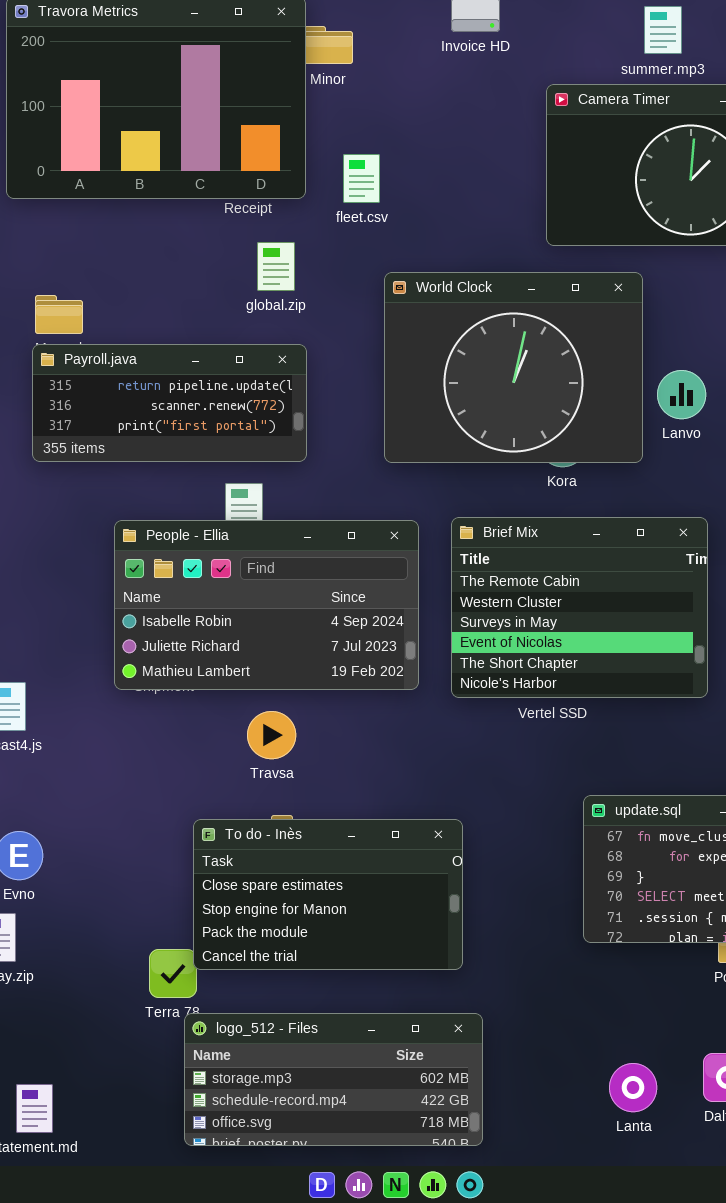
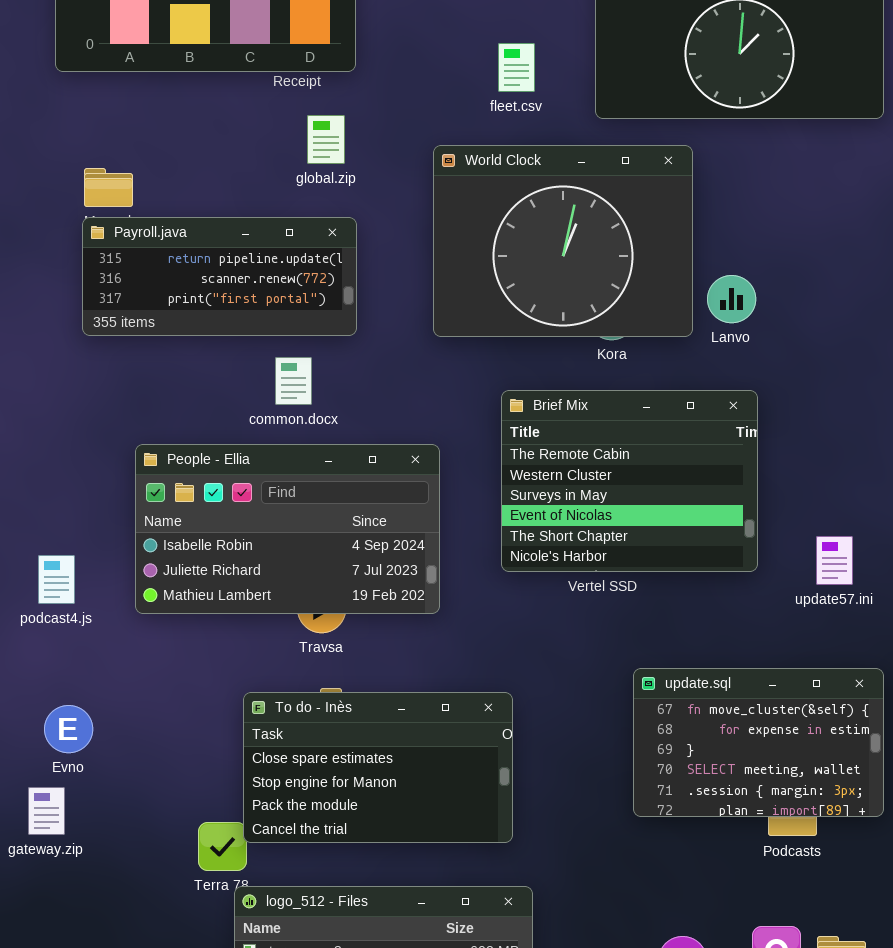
fleet.csv: [343,154,380,203] -> [498,43,535,92], moved
Lanvo: [657,370,706,419] -> [707,275,756,323], moved
People - Ellia: [114,520,419,690] -> [135,444,440,614], moved

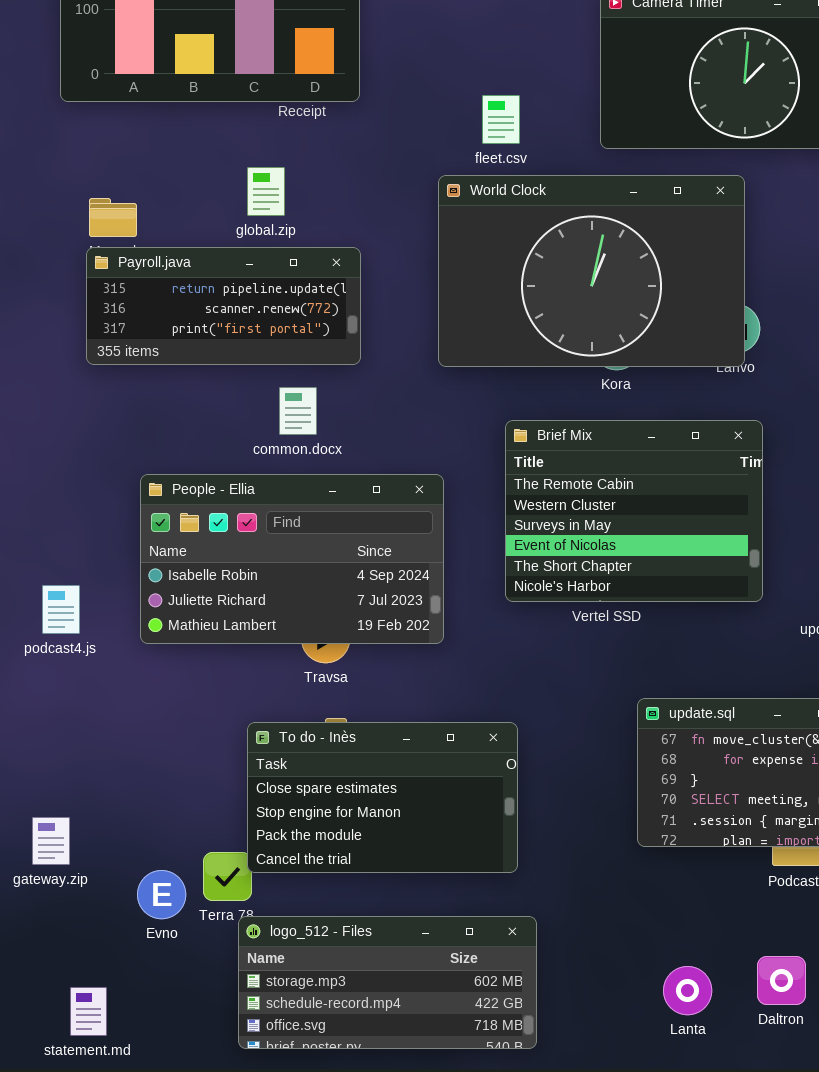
fleet.csv: [498,43,535,92] -> [482,95,520,144], moved
global.zip: [307,115,345,164] -> [247,167,285,216], moved
World Clock: [433,145,693,337] -> [438,175,745,367], resized
Evno: [44,705,93,753] -> [137,870,186,919], moved

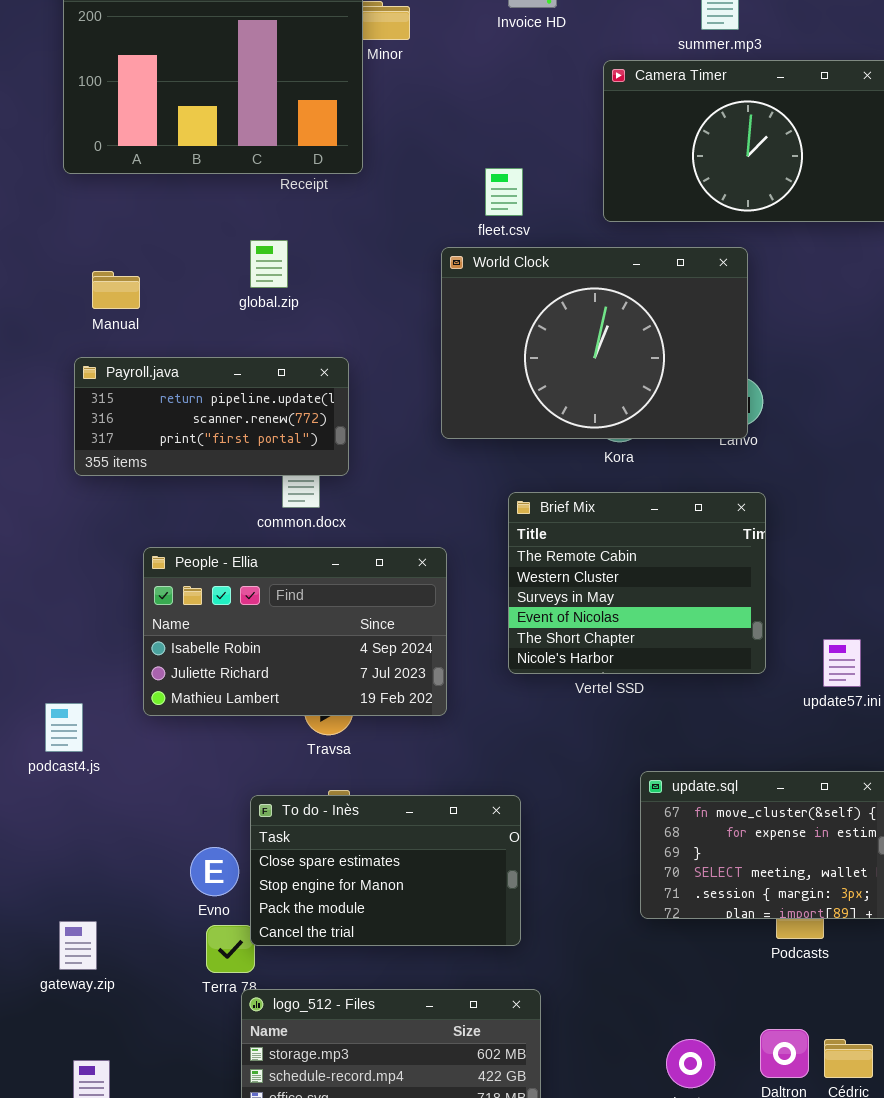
Payroll.java: [86,247,361,365] -> [74,357,349,476], moved
podcast4.js: [42,585,80,634] -> [45,703,83,752], moved
gateway.zip: [32,817,70,865] -> [59,921,97,970], moved
Evno: [137,870,186,919] -> [190,847,239,896], moved

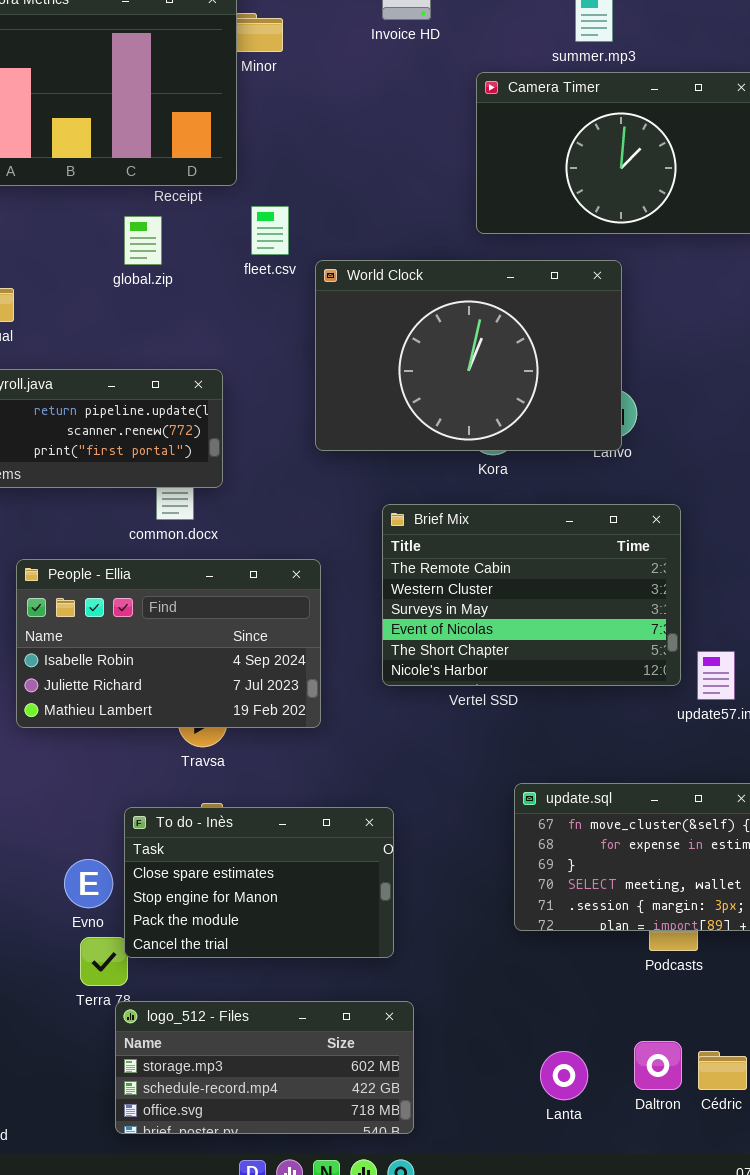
fleet.csv: [485,168,523,216] -> [251,206,289,255], moved
global.zip: [250,240,288,288] -> [124,216,162,265], moved
Brief Mix: [508,492,766,674] -> [382,504,681,686], resized

